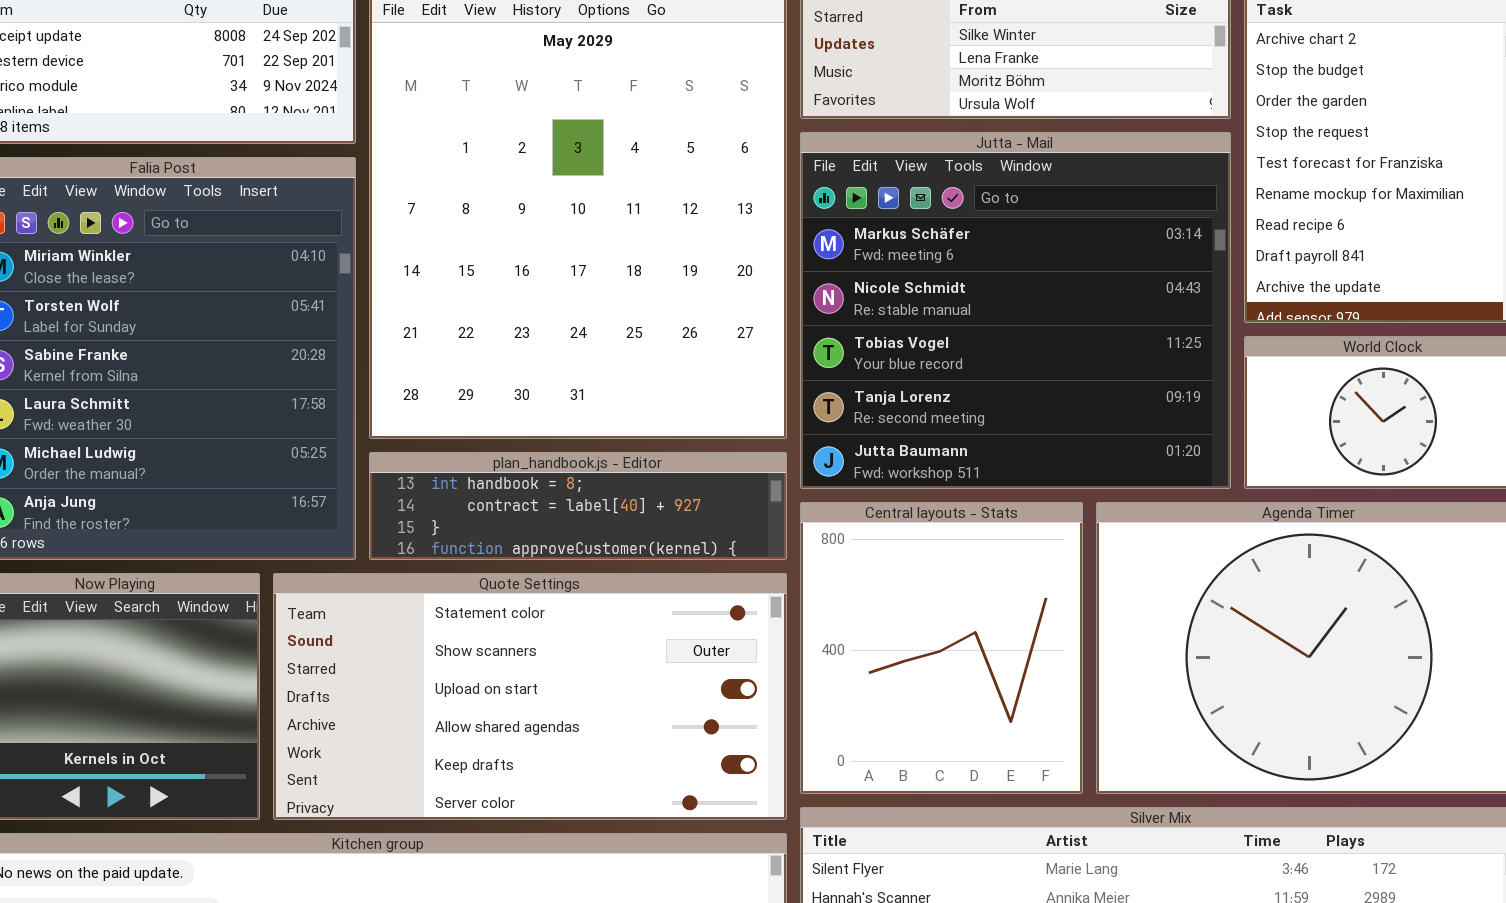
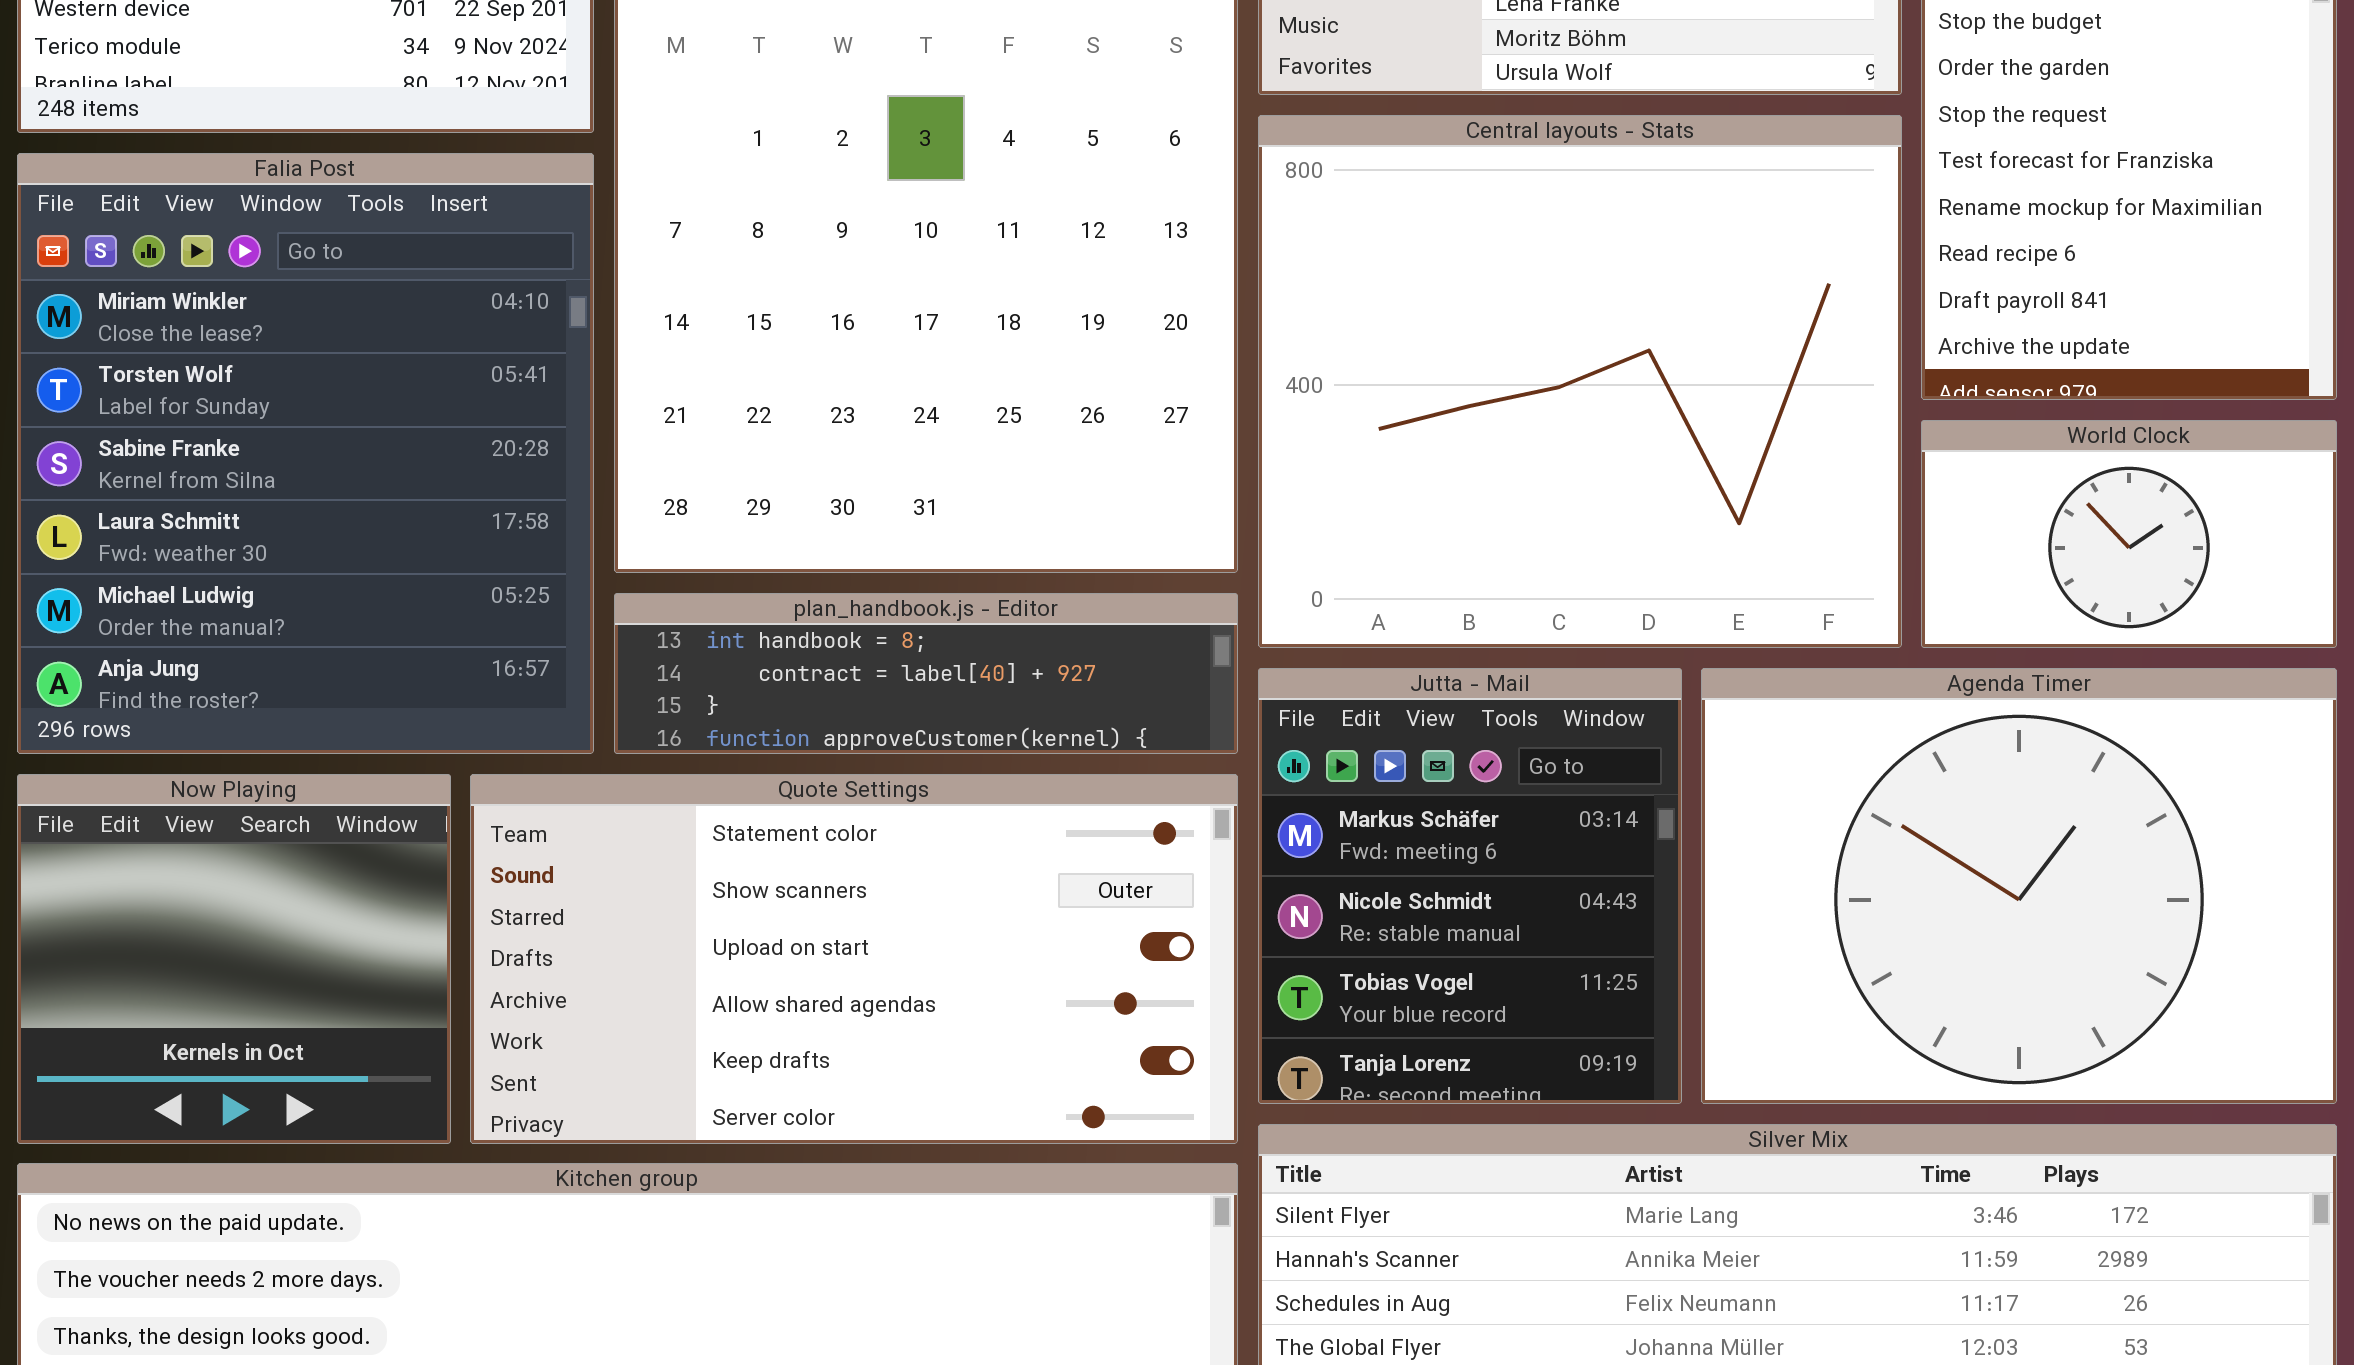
Jutta - Mail: [800,132,1231,489] -> [1258,668,1682,1104], moved, resized
Central layouts - Stats: [800,502,1083,794] -> [1258,115,1902,648], moved, resized

